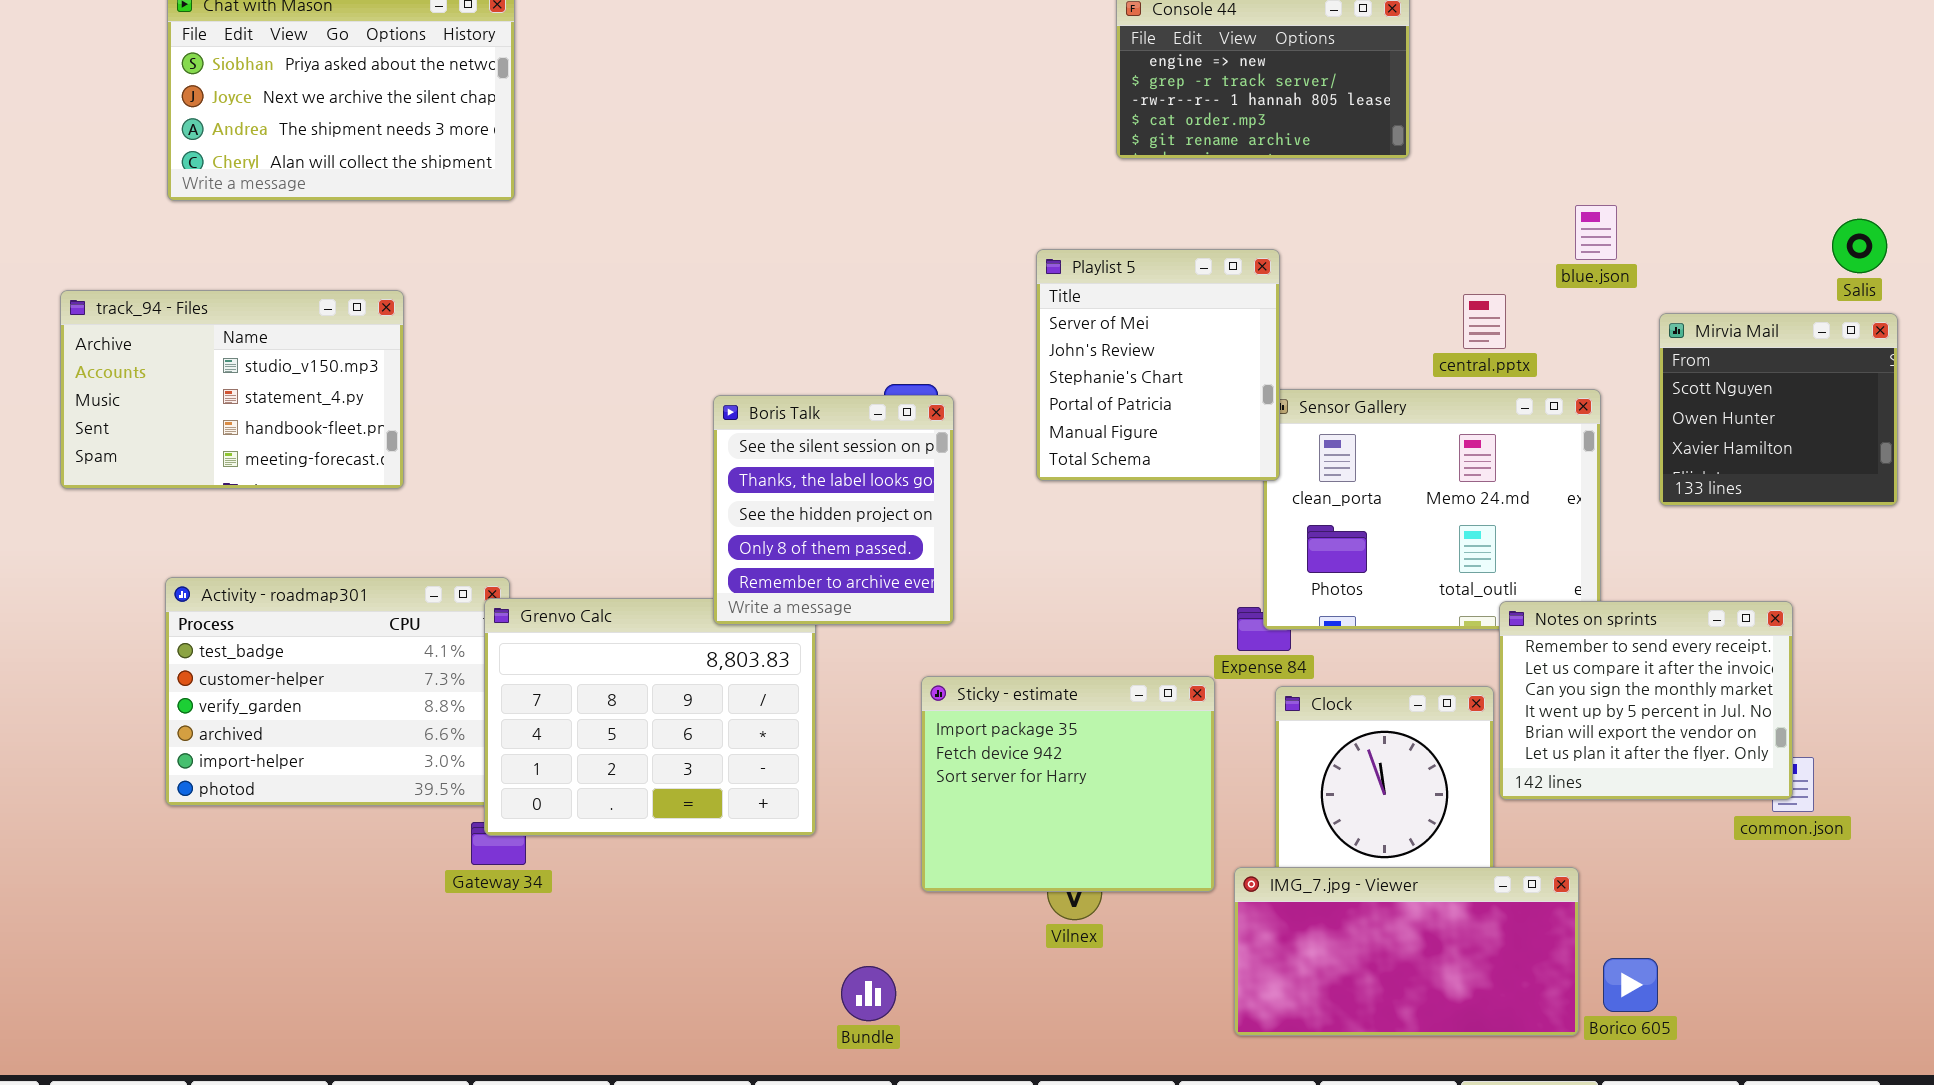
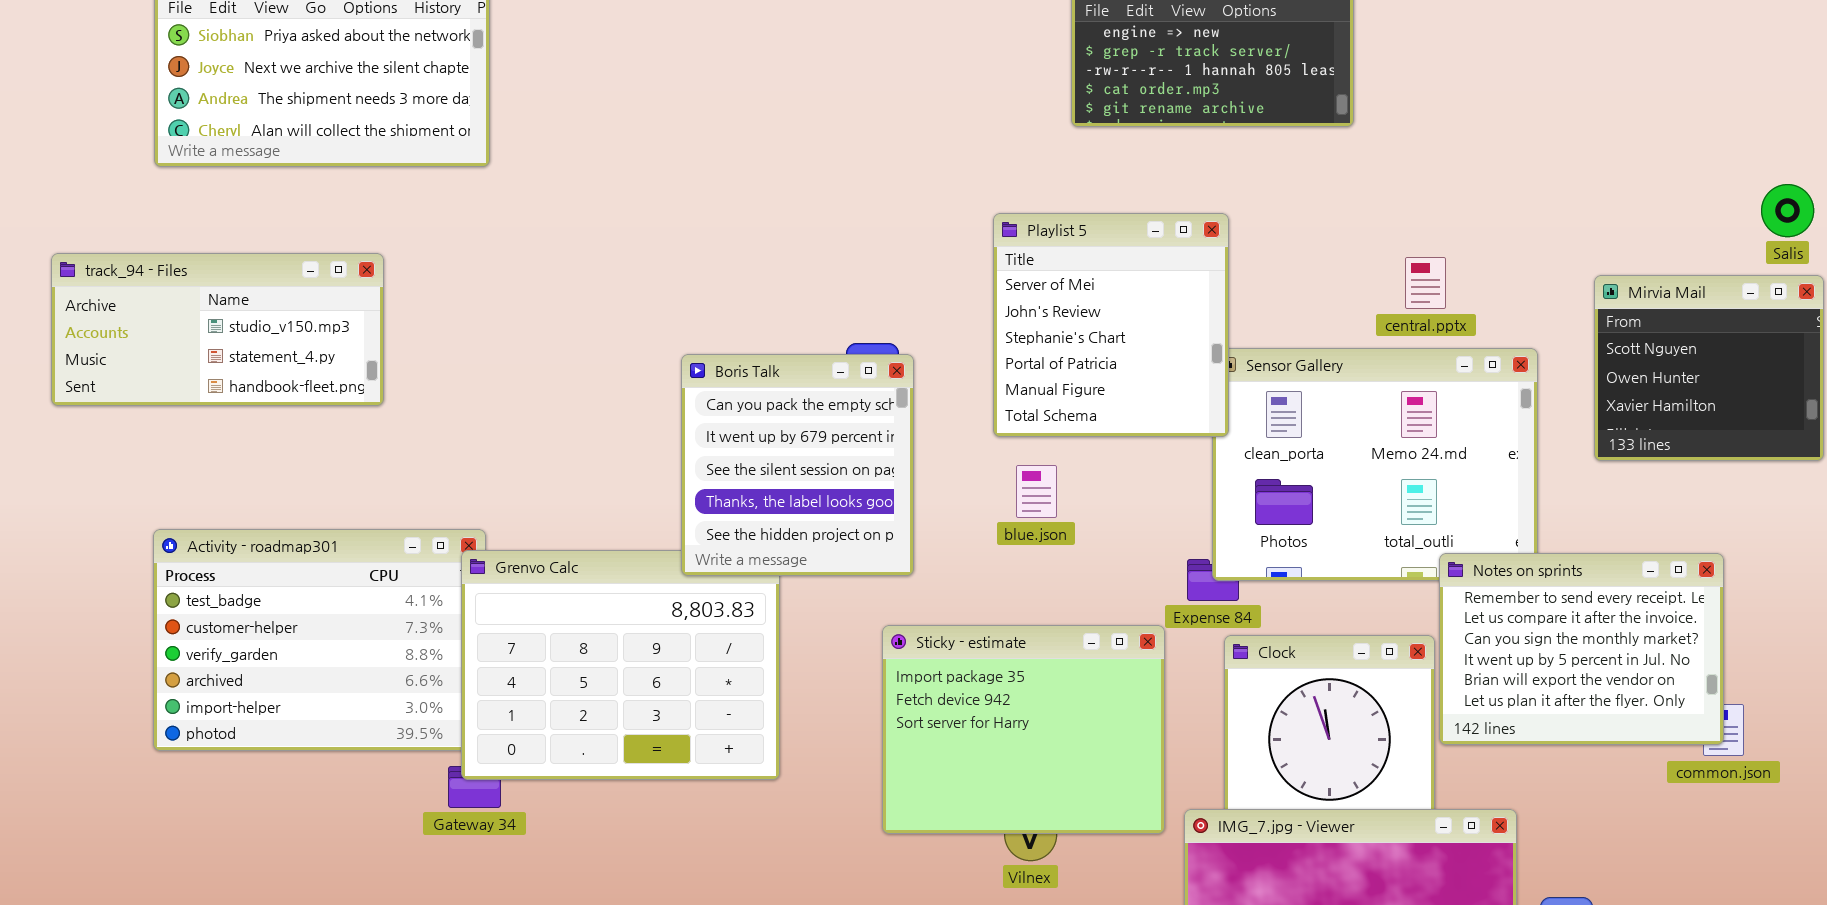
blue.json: [1575,205,1617,260] -> [1016,465,1057,518], moved
track_94 - Files: [60,290,404,489] -> [51,253,384,406], resized
Boris Talk: [713,395,954,625] -> [681,354,914,576], scrolled up 2 rows

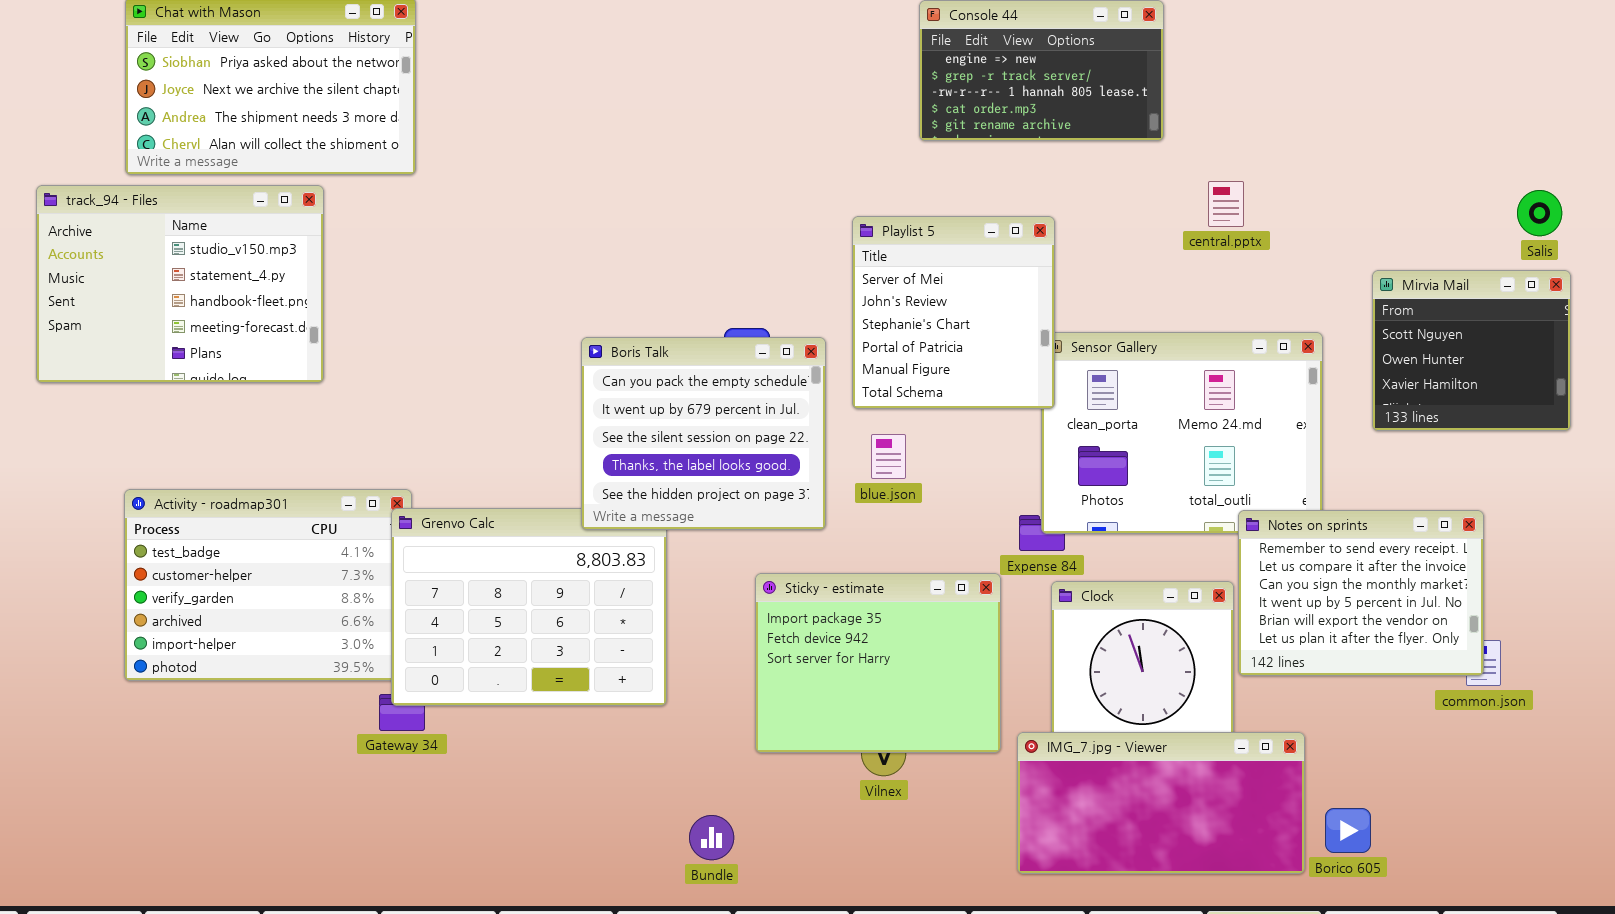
track_94 - Files: [51,253,384,406] -> [36,185,324,383], resized
central.pptx: [1405,257,1446,309] -> [1208,181,1244,227], moved
Boris Talk: [681,354,914,576] -> [581,337,826,530], resized

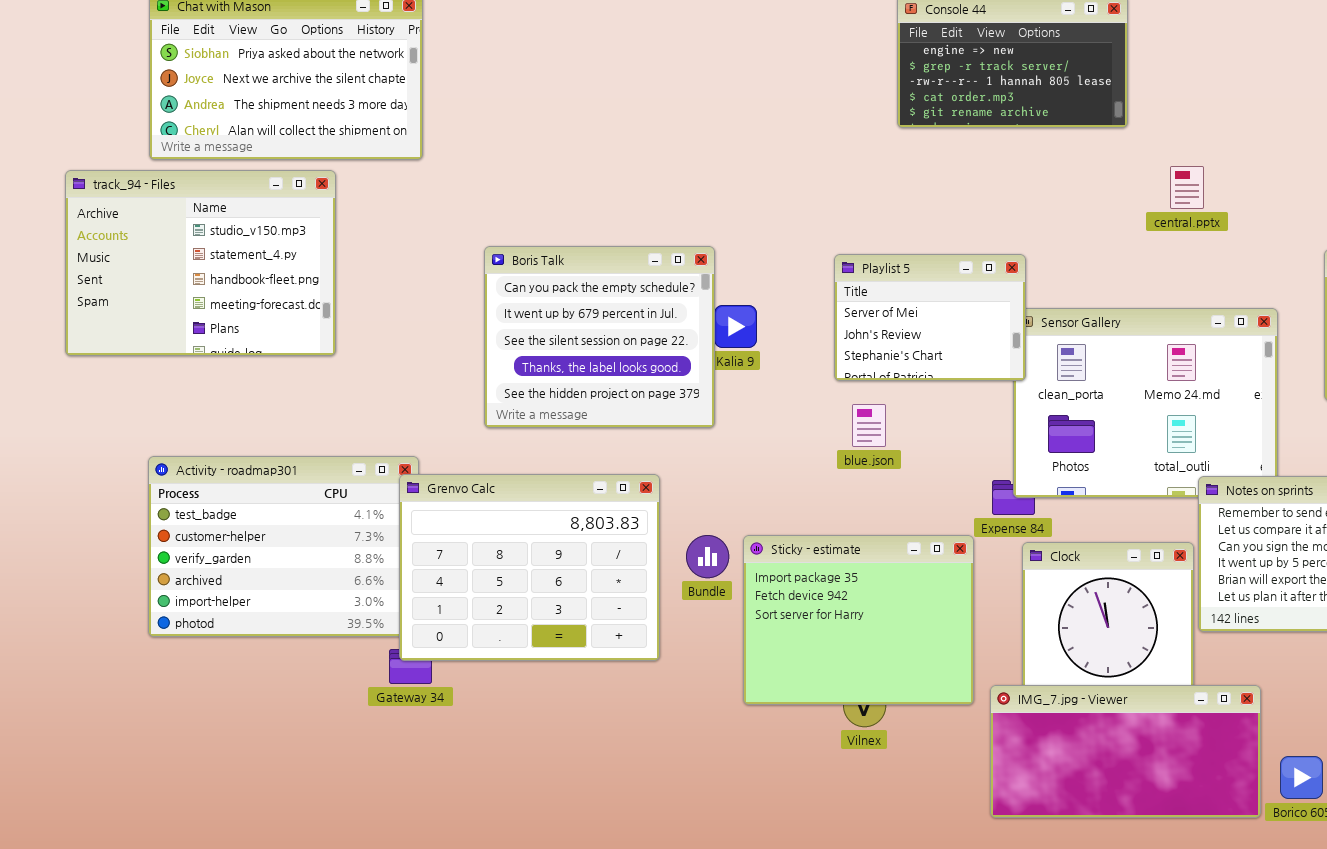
Playlist 5: [852,216,1055,409] -> [834,254,1026,381], resized
Boris Talk: [581,337,826,530] -> [484,246,715,428], moved
Bundle: [689,815,734,860] -> [686,535,729,578], moved

